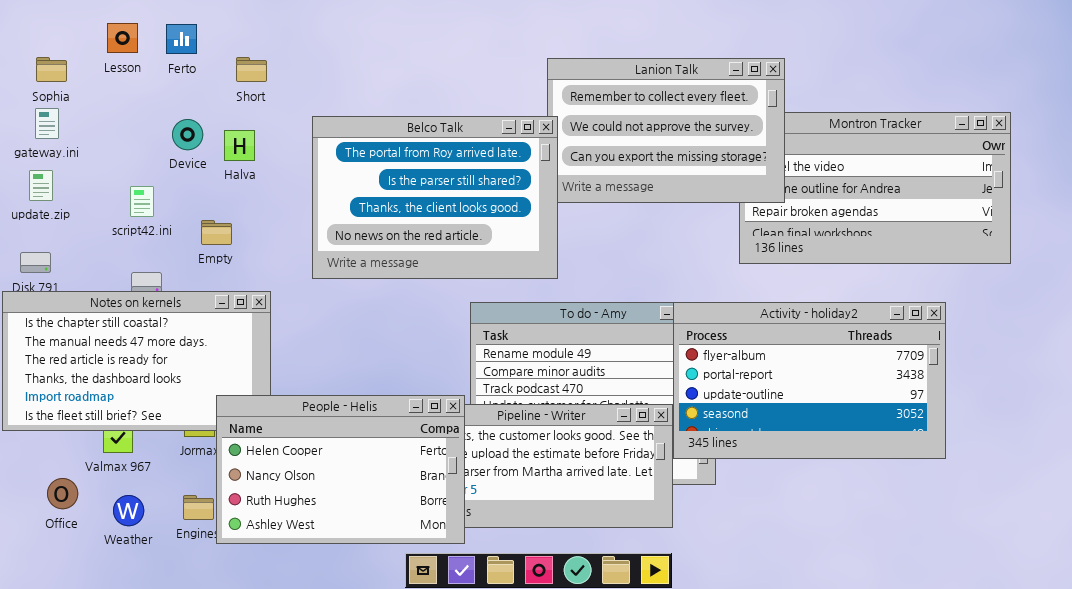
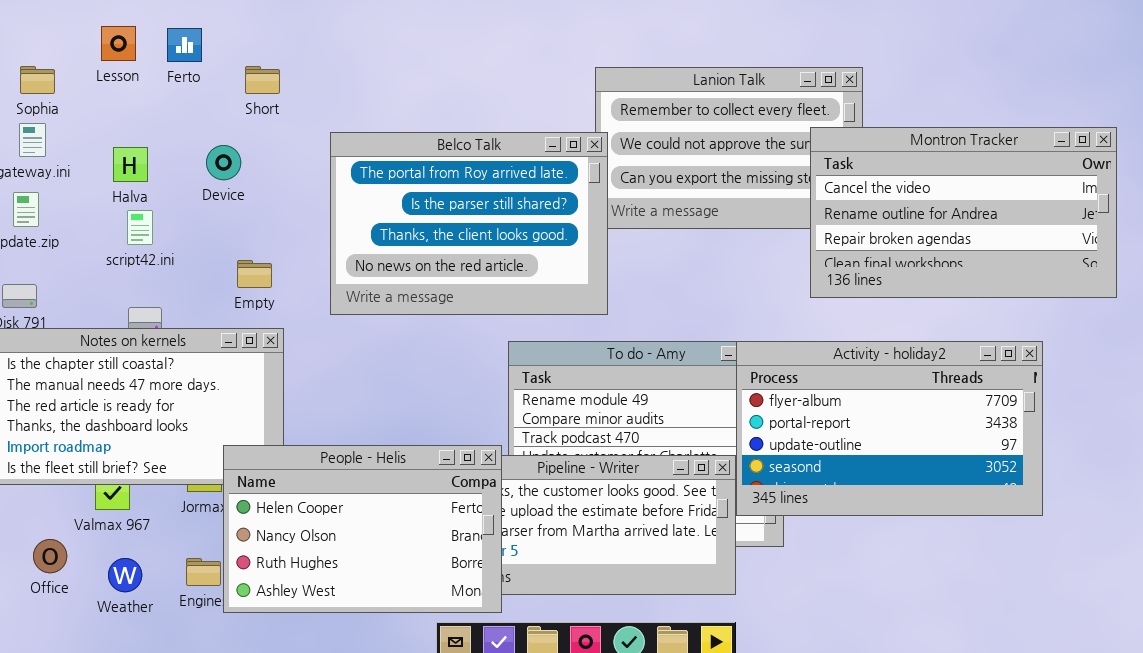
Montron Tracker: [739,112,1011,264] -> [810,127,1117,298], raised
Device: [172,119,203,150] -> [206,145,241,180], moved
Halva: [224,130,255,161] -> [113,147,148,182], moved
Empty: [201,220,232,245] -> [237,260,272,288], moved

